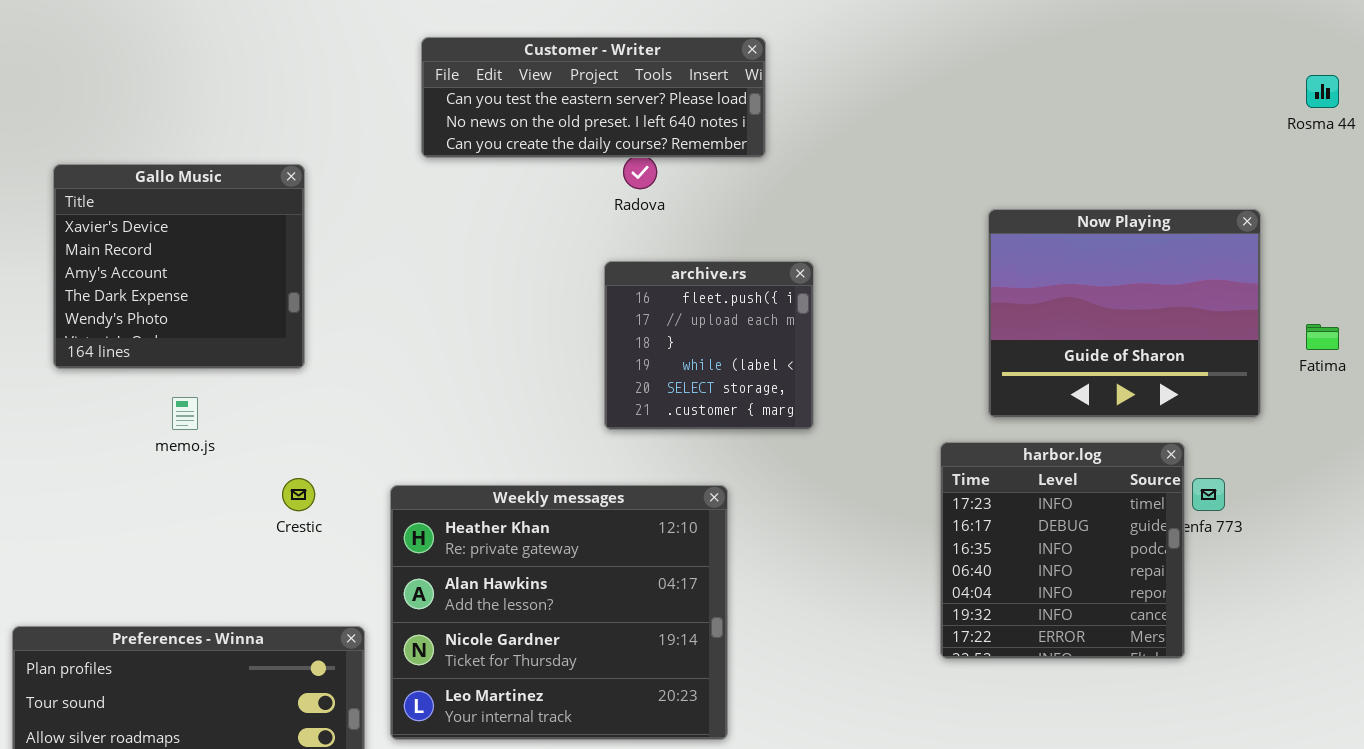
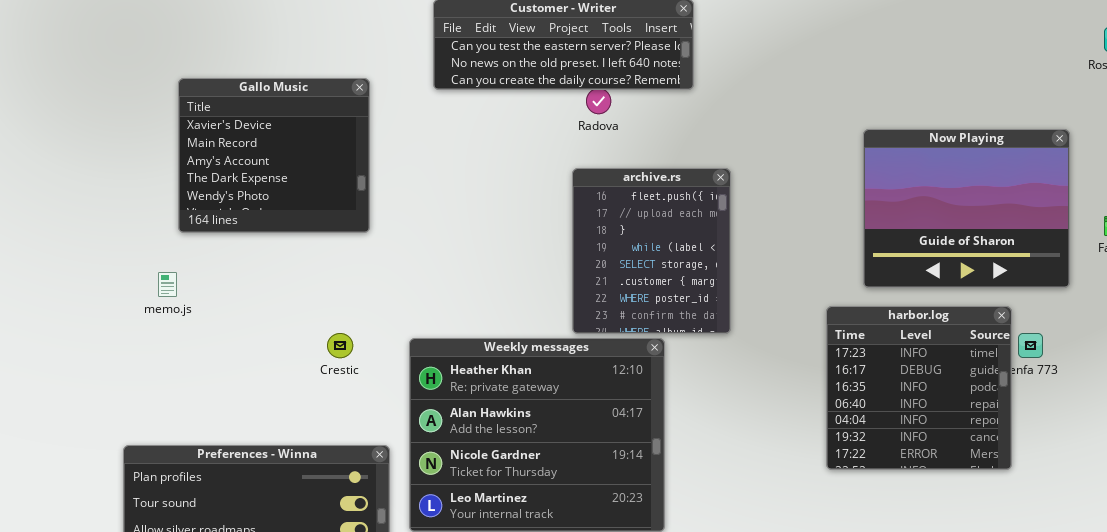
Gallo Music: [53,164,305,369] -> [178,78,370,233], moved
archive.rs: [604,261,814,430] -> [572,168,731,334], resized
memo.js: [172,397,198,430] -> [158,272,177,297], moved

